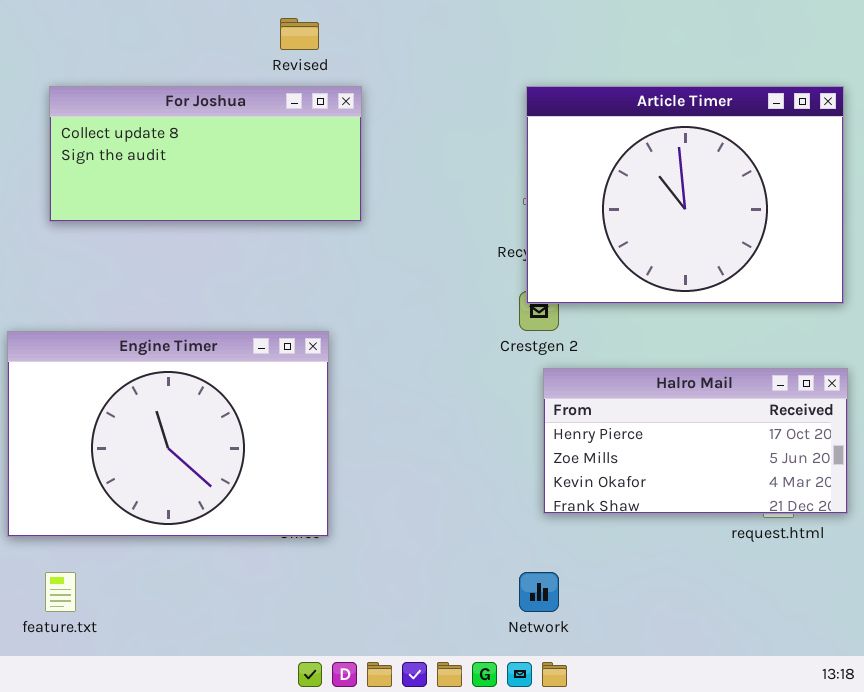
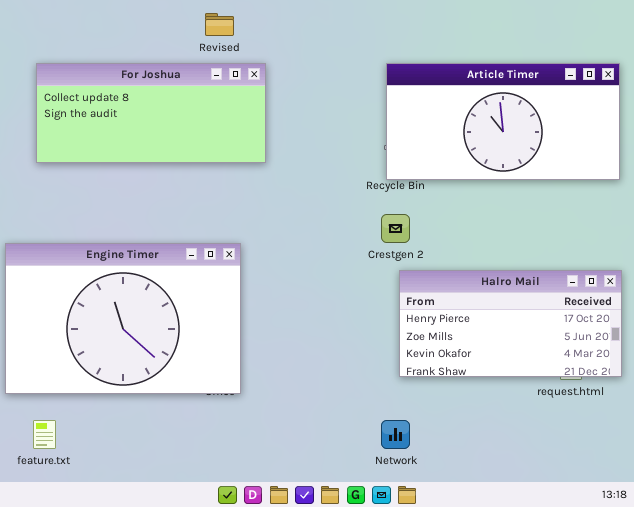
Article Timer: [526,86,844,304] -> [386,63,620,180], resized

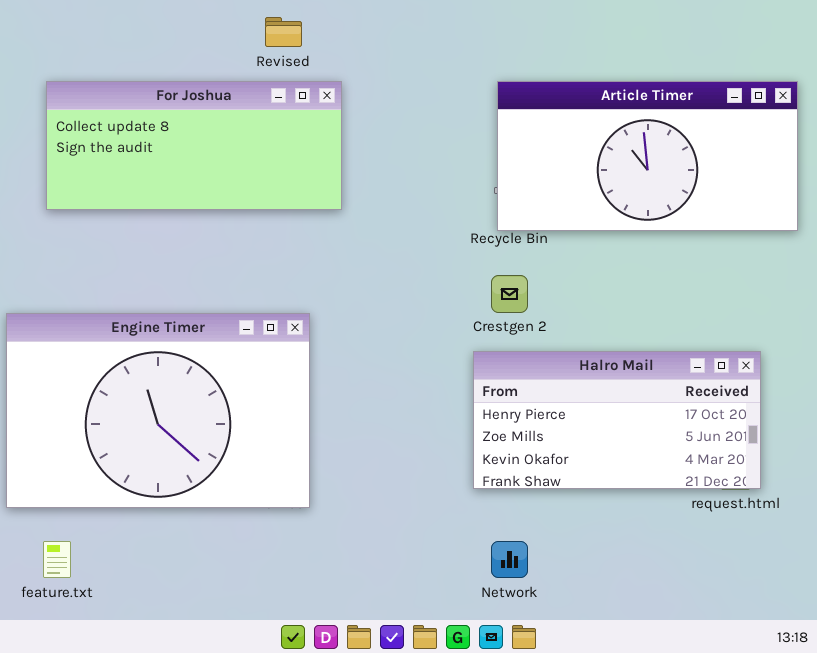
Halro Mail: [399,270,622,377] -> [473,351,761,489], moved

